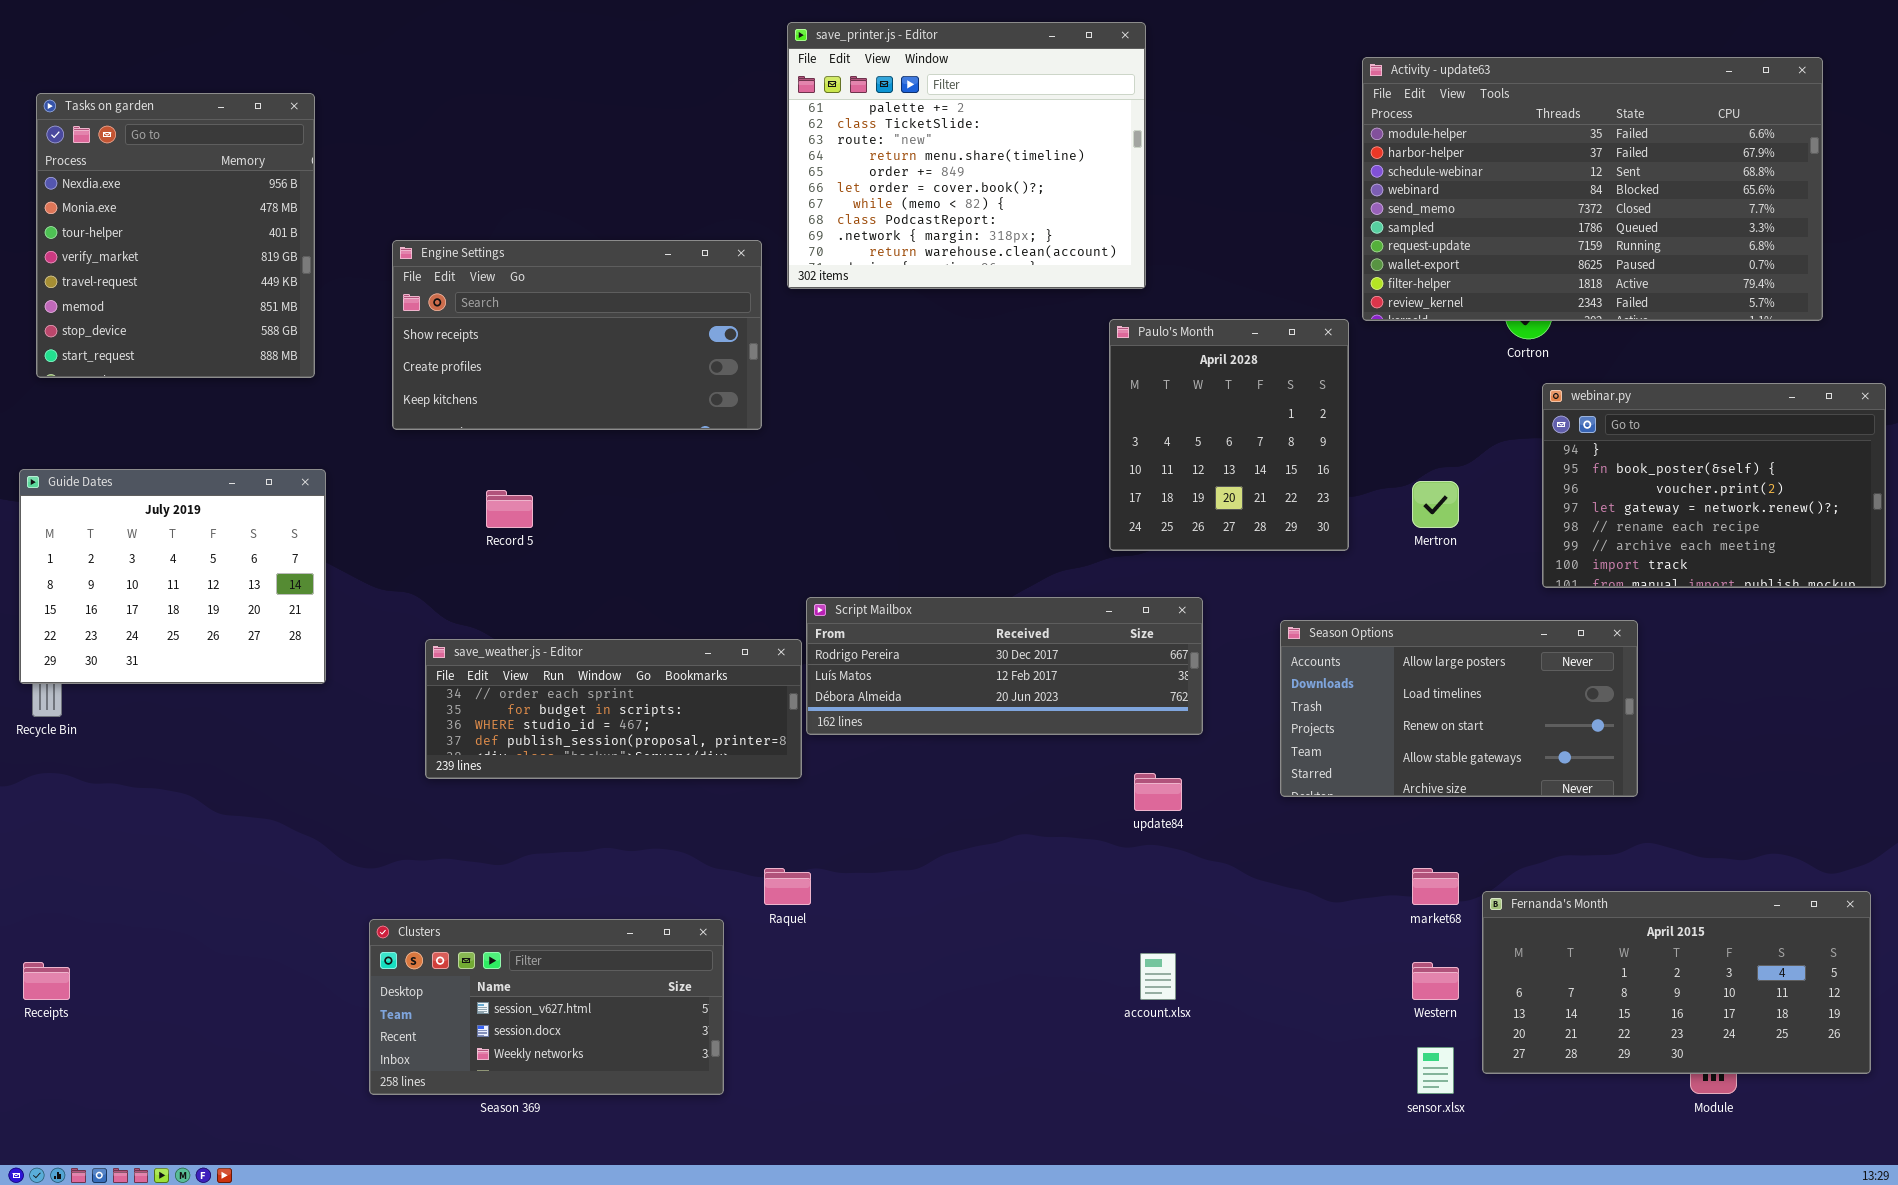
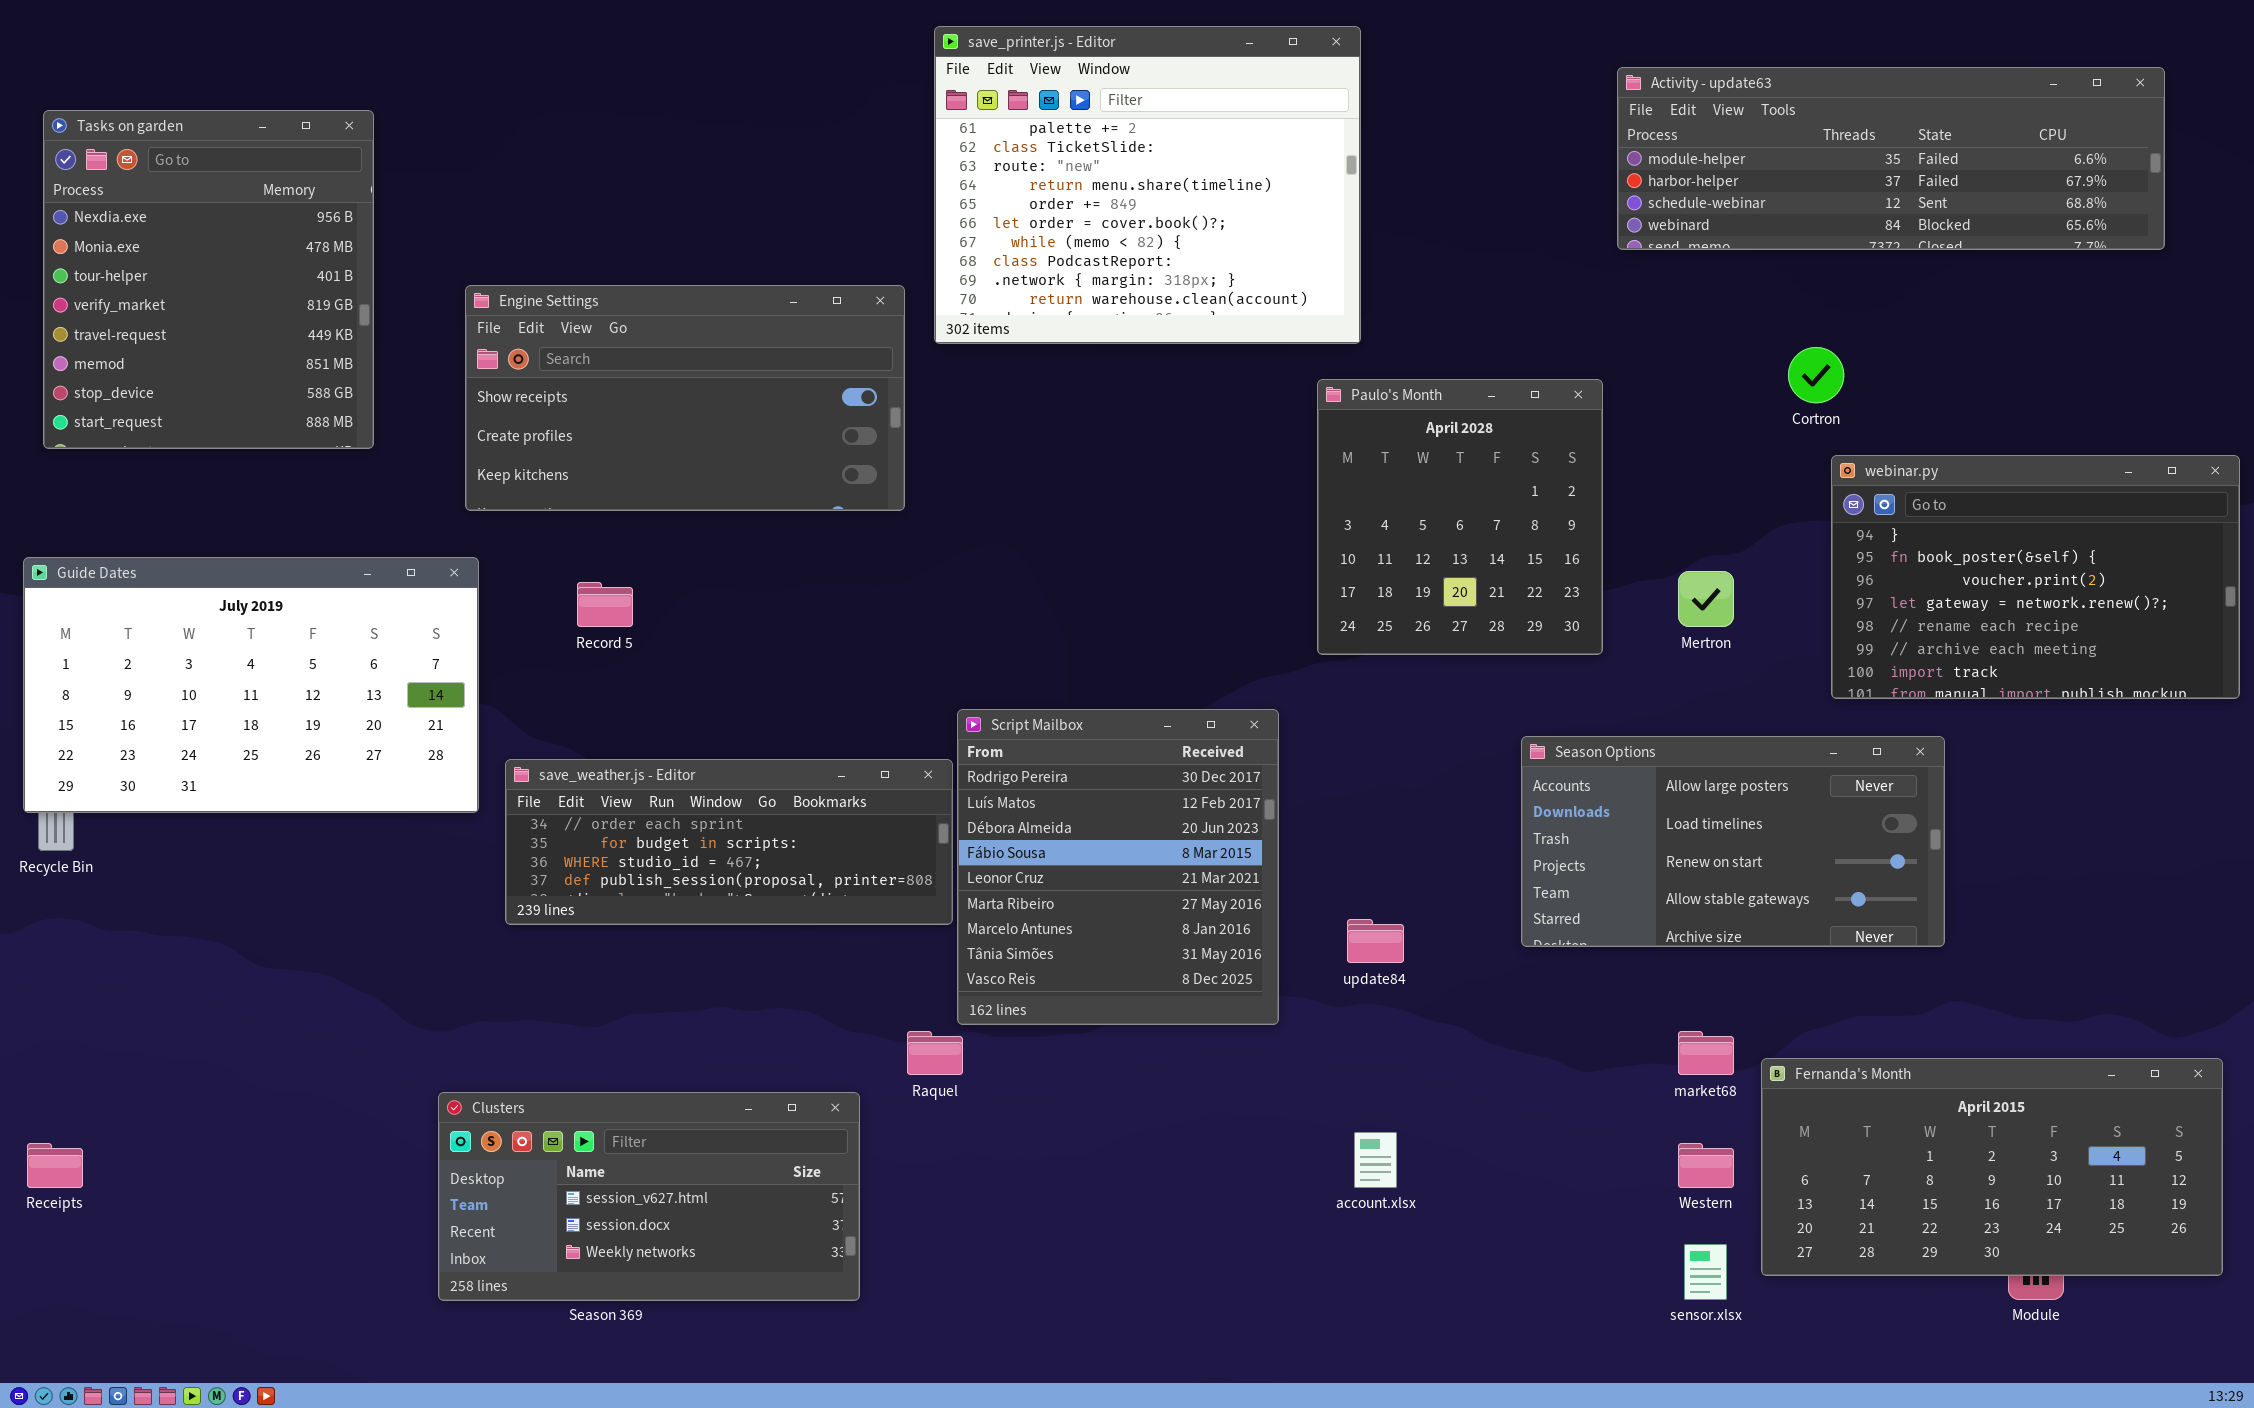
Activity - update63: [1362,57,1823,321] -> [1617,67,2165,250], resized
Guide Dates: [19,469,326,684] -> [23,557,479,813], resized
Script Mailbox: [806,597,1203,735] -> [957,709,1279,1025], resized

